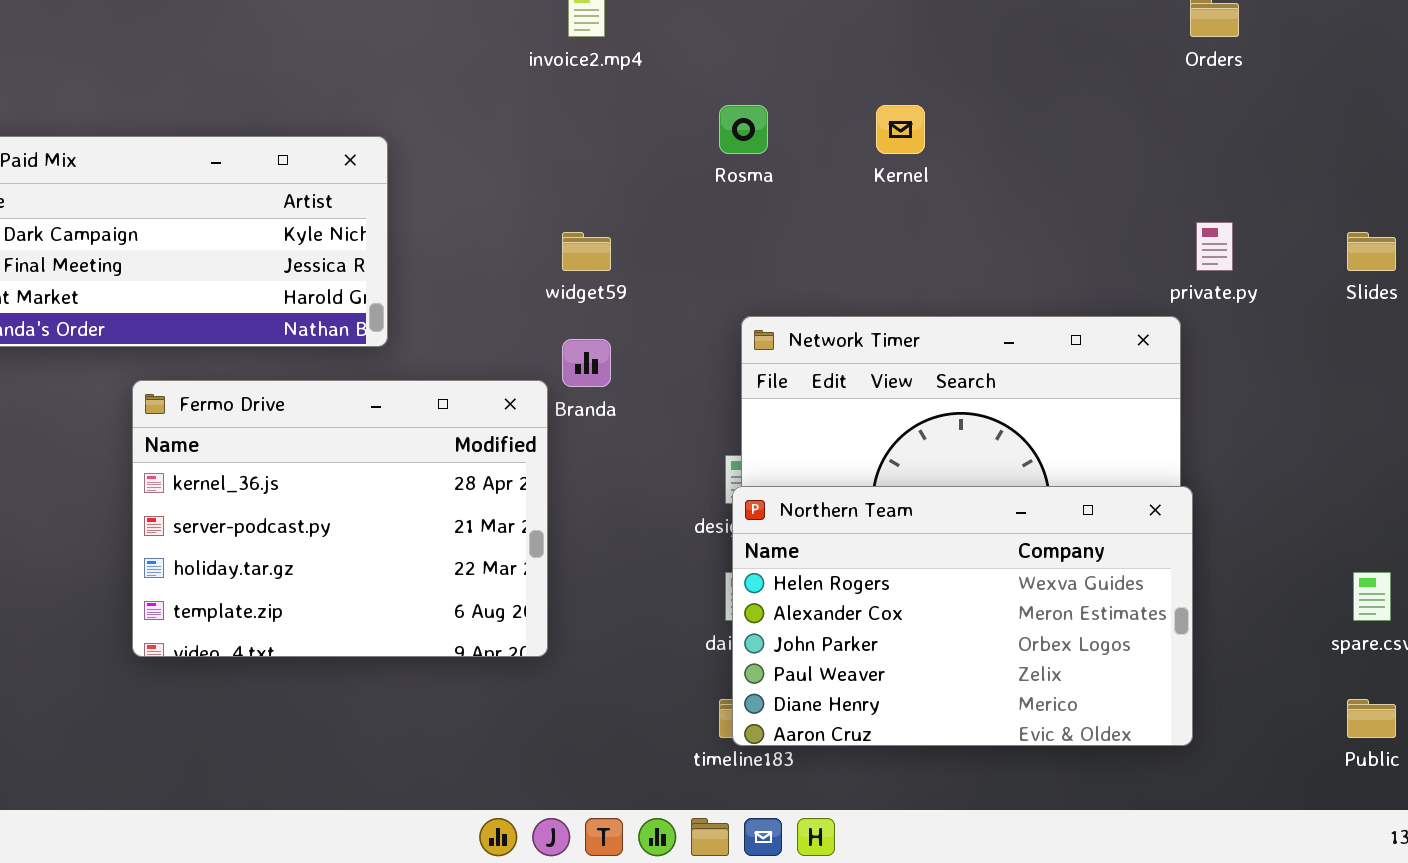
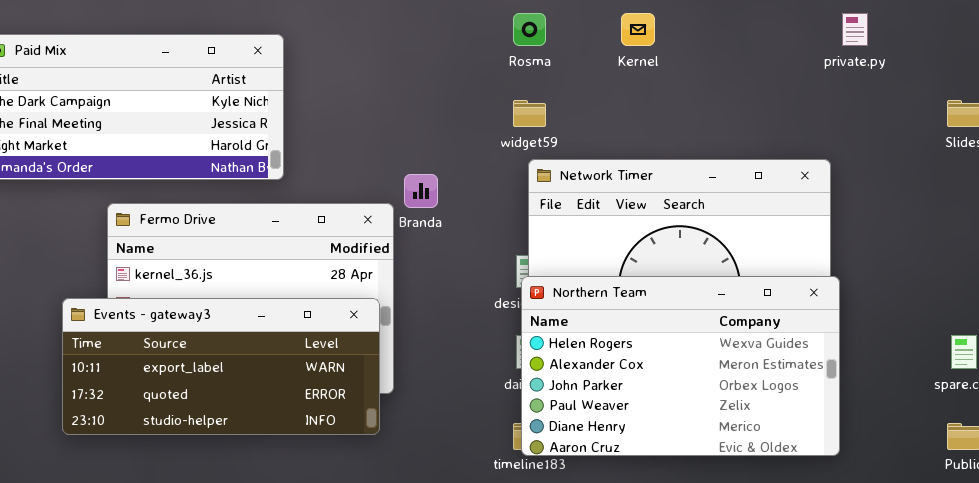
private.py: [1196,222,1233,271] -> [842,13,868,46], moved
widget59: [562,232,611,271] -> [513,100,546,127], moved
Events - gateway3: none -> [62,298,380,435], opened

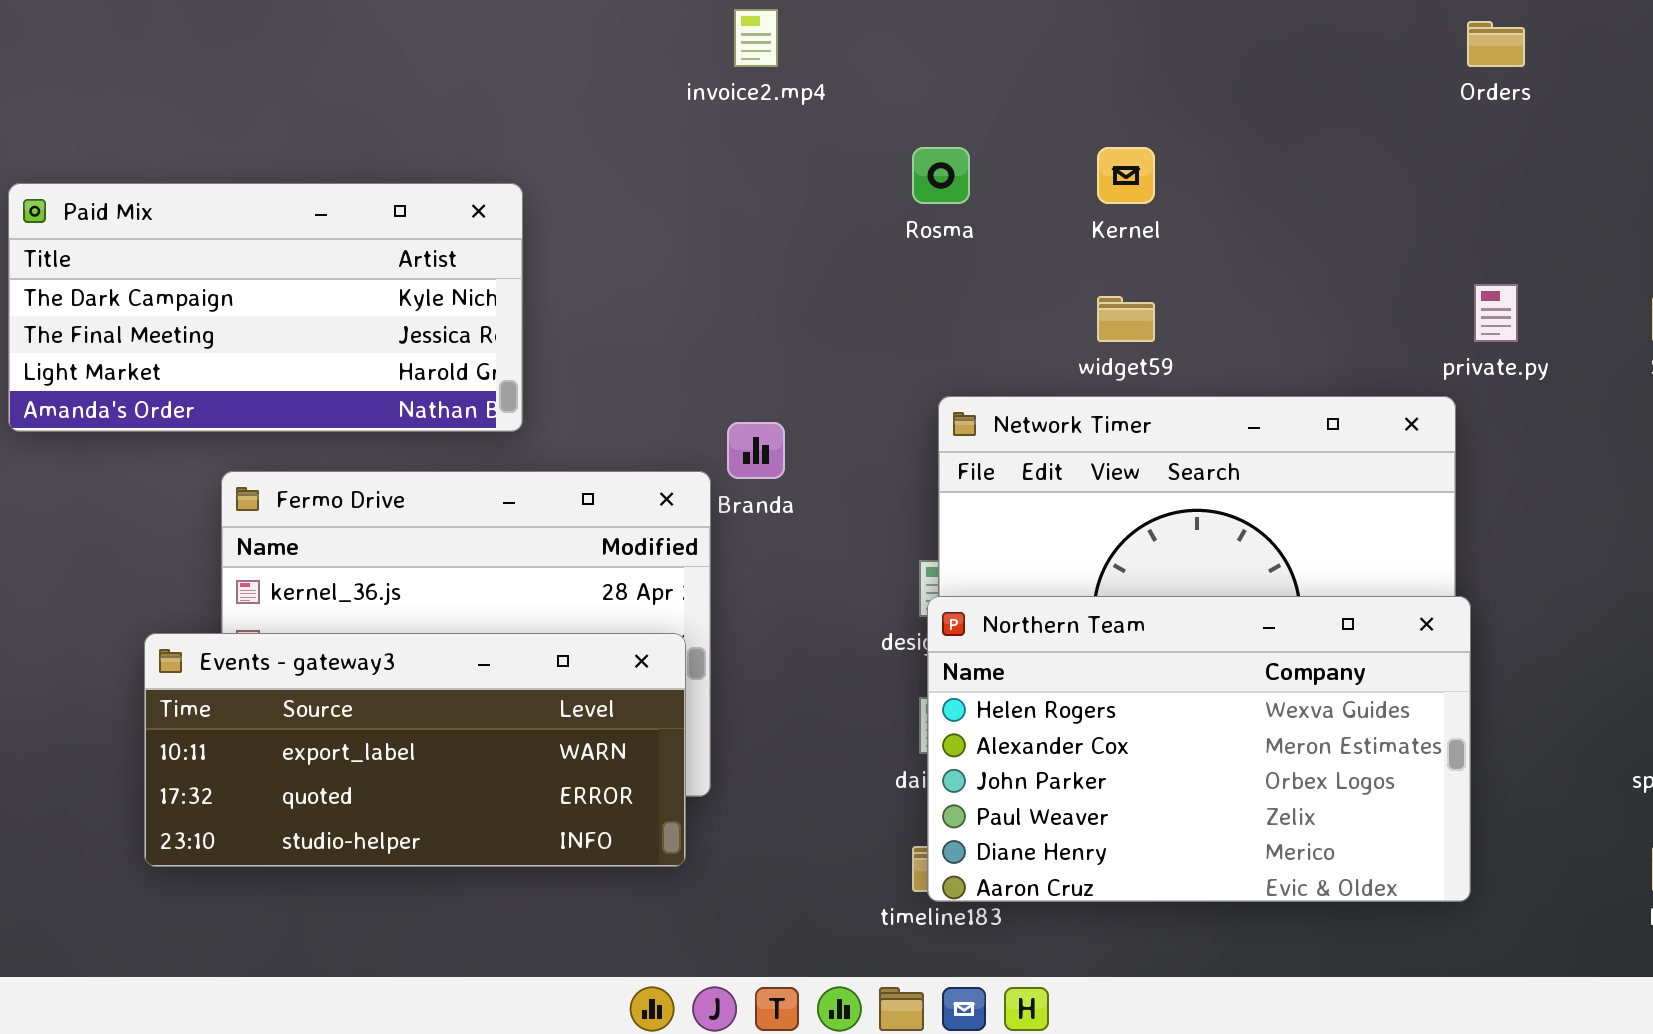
private.py: [842,13,868,46] -> [1474,284,1518,342], moved
widget59: [513,100,546,127] -> [1097,296,1155,342], moved

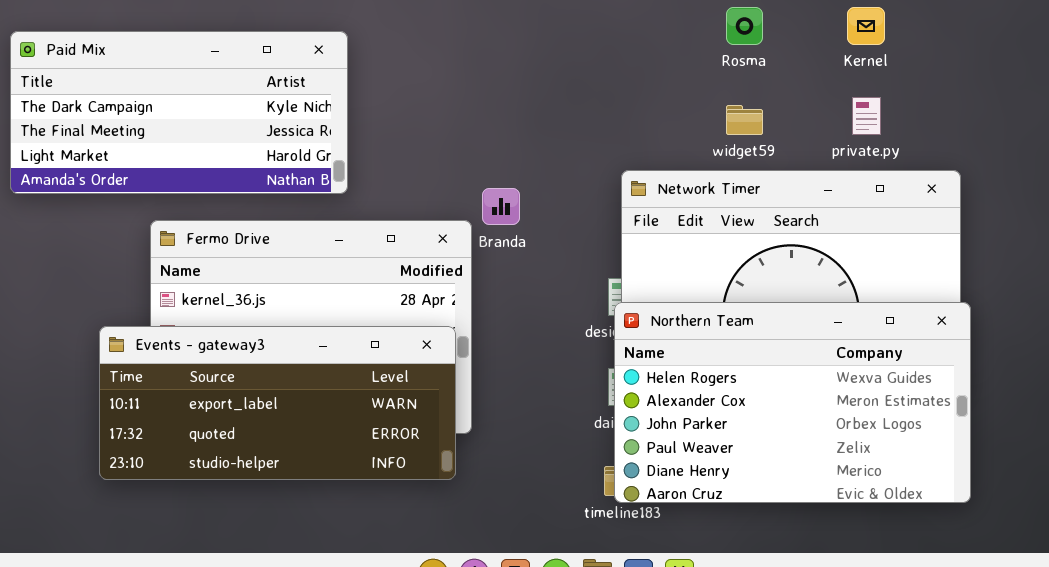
Rosma: [912,147,970,204] -> [726,7,763,45], moved
Kernel: [1097,147,1155,204] -> [847,7,885,45], moved
private.py: [1474,284,1518,342] -> [852,97,881,135], moved

